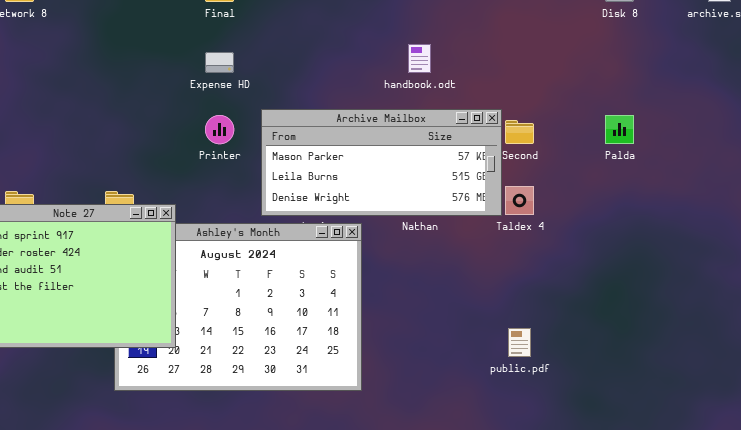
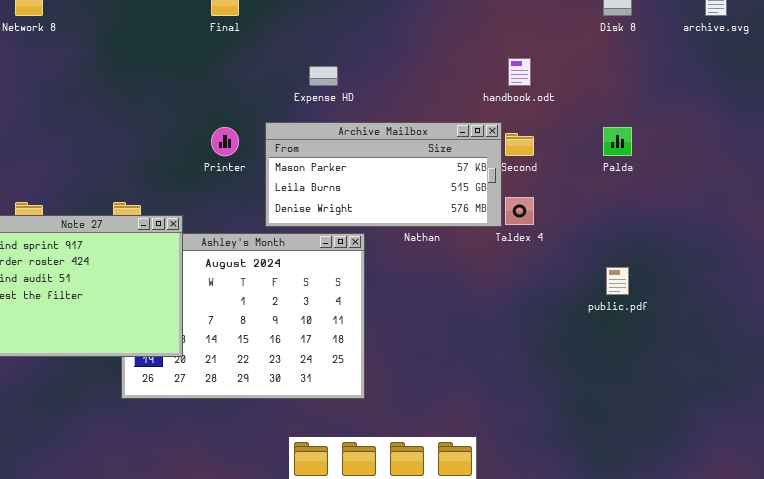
handbook.odt: [408,44,431,73] -> [508,58,531,86], moved
Expense HD: [205,52,234,73] -> [309,66,338,86], moved
public.pdf: [508,328,531,357] -> [606,267,629,295], moved

